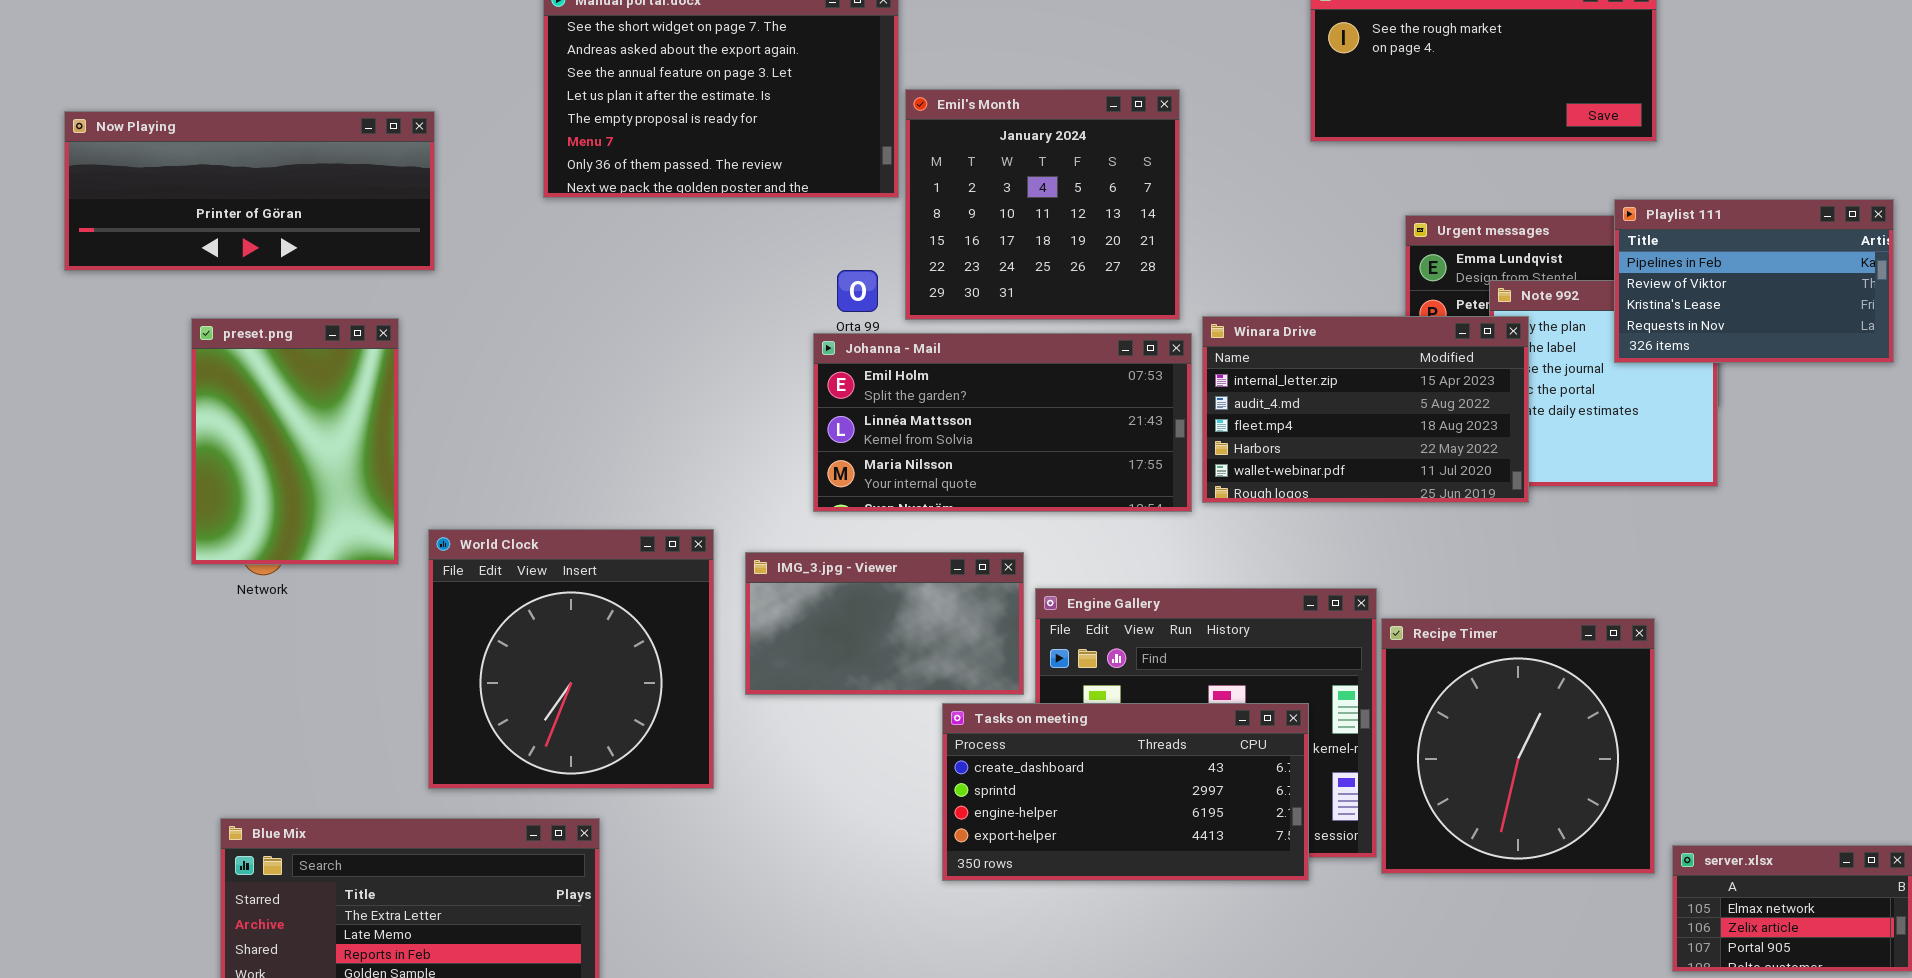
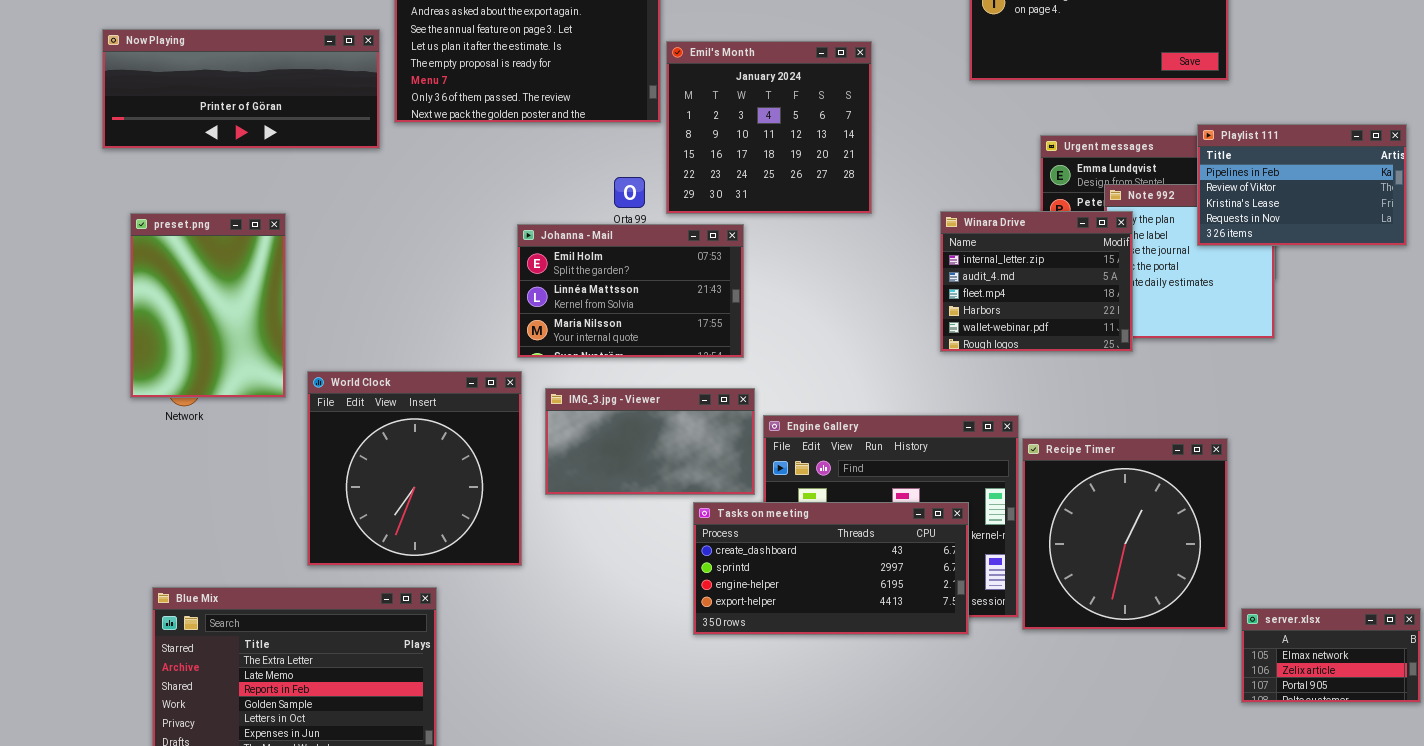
Now Playing: [64,111,435,271] -> [102,29,380,149], moved
Winara Drive: [1202,316,1529,503] -> [940,211,1133,352], resized
Johanna - Mail: [813,333,1192,512] -> [517,224,744,358], moved, resized

